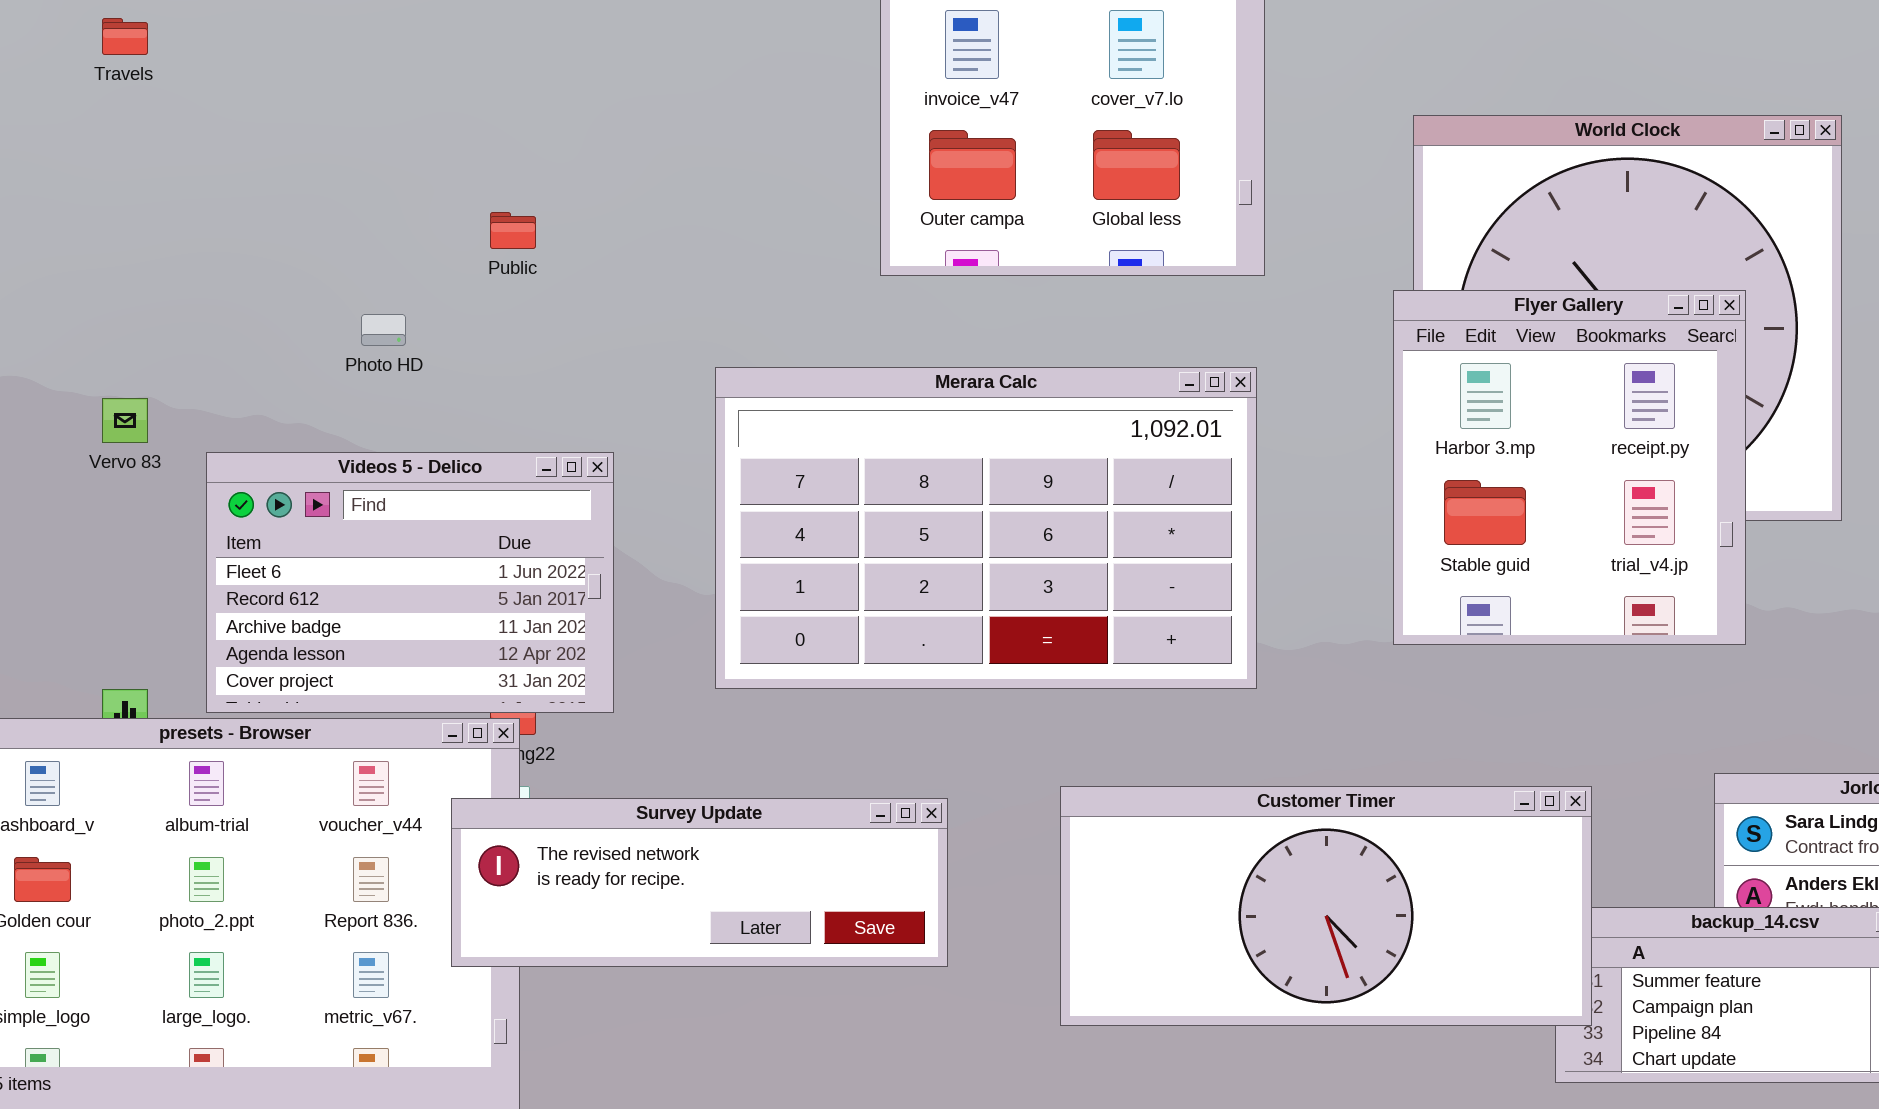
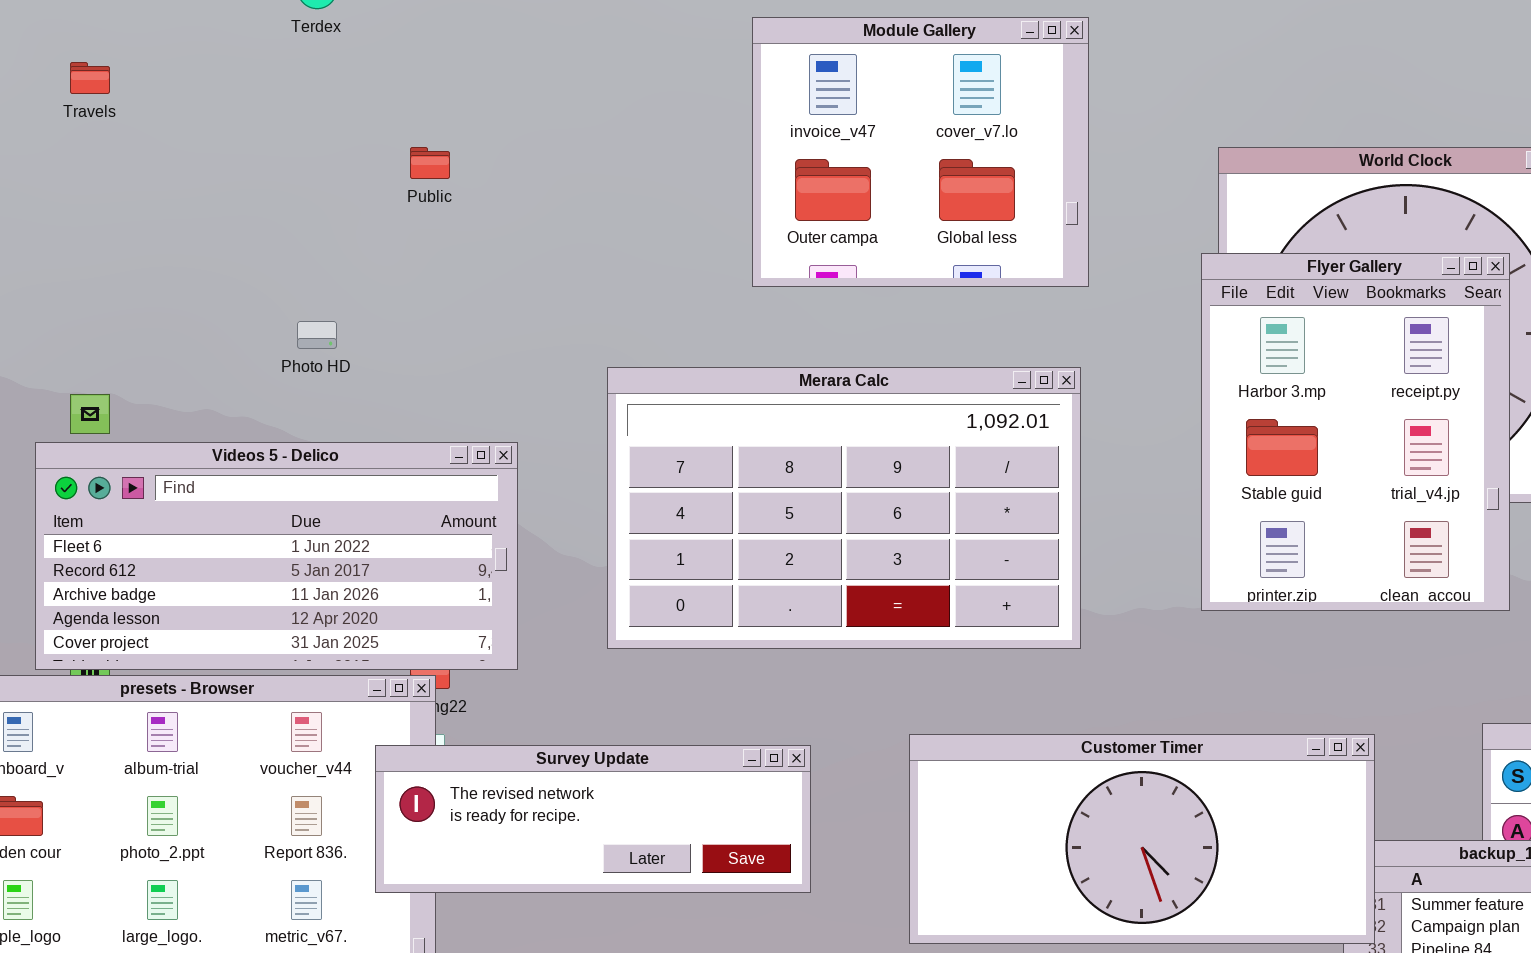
Public: [490,212,536,249] -> [410,147,450,179], moved
Flyer Gallery: [1393,290,1746,645] -> [1201,253,1510,611], resized
Videos 5 - Delico: [206,452,614,713] -> [35,442,518,670], resized

